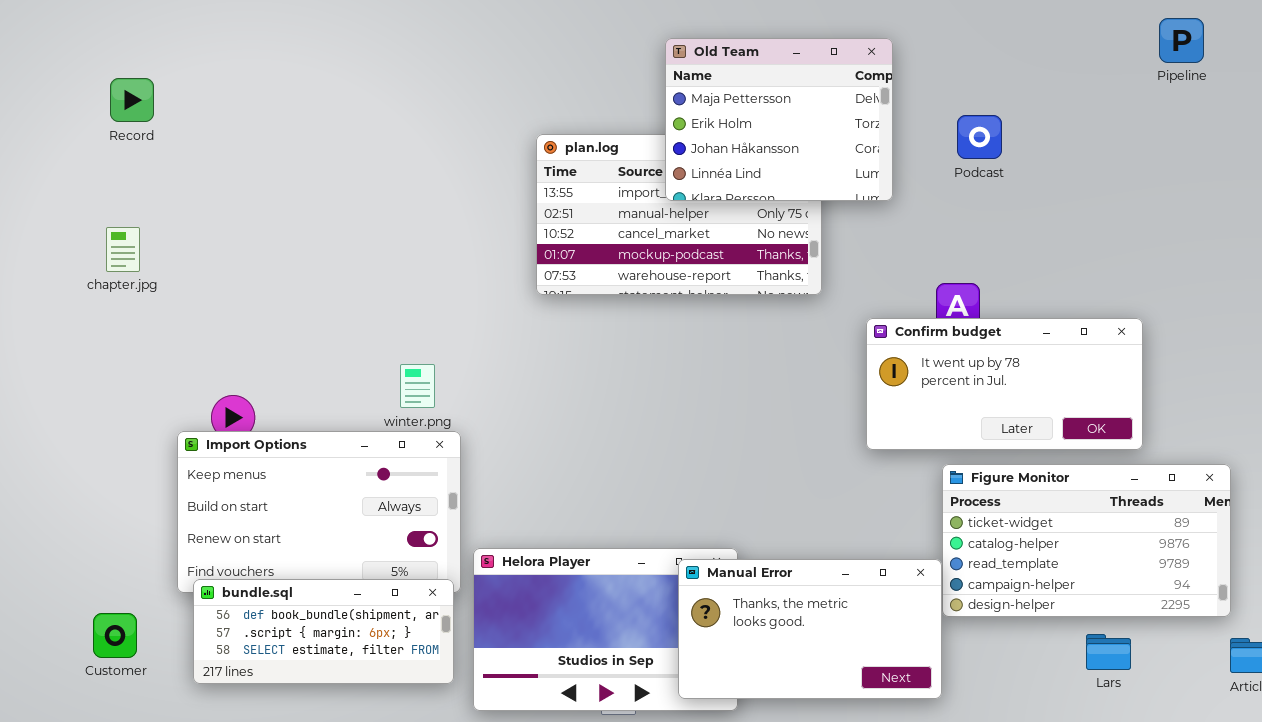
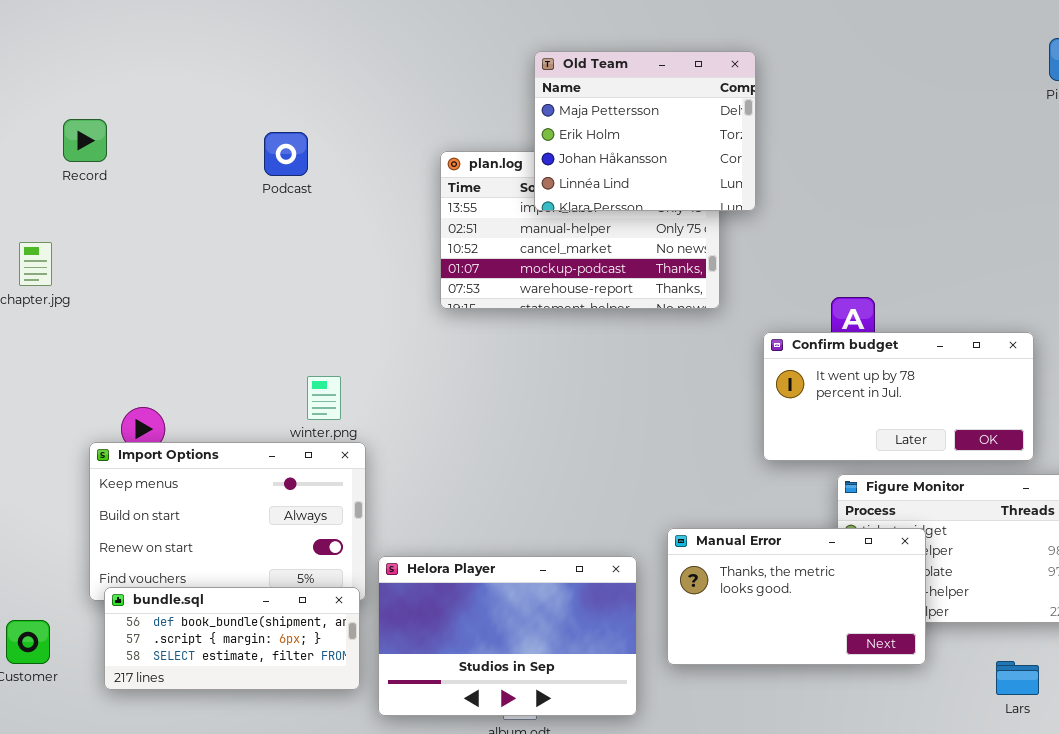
Old Team: [665,38,893,201] -> [534,51,756,211], moved
Record: [110,78,154,122] -> [63,119,107,162], moved
Podcast: [957,115,1002,159] -> [264,132,308,176], moved
Manual Error: [678,559,942,699] -> [667,528,926,665], moved
Lars: [1086,634,1131,670] -> [996,661,1039,695], moved

